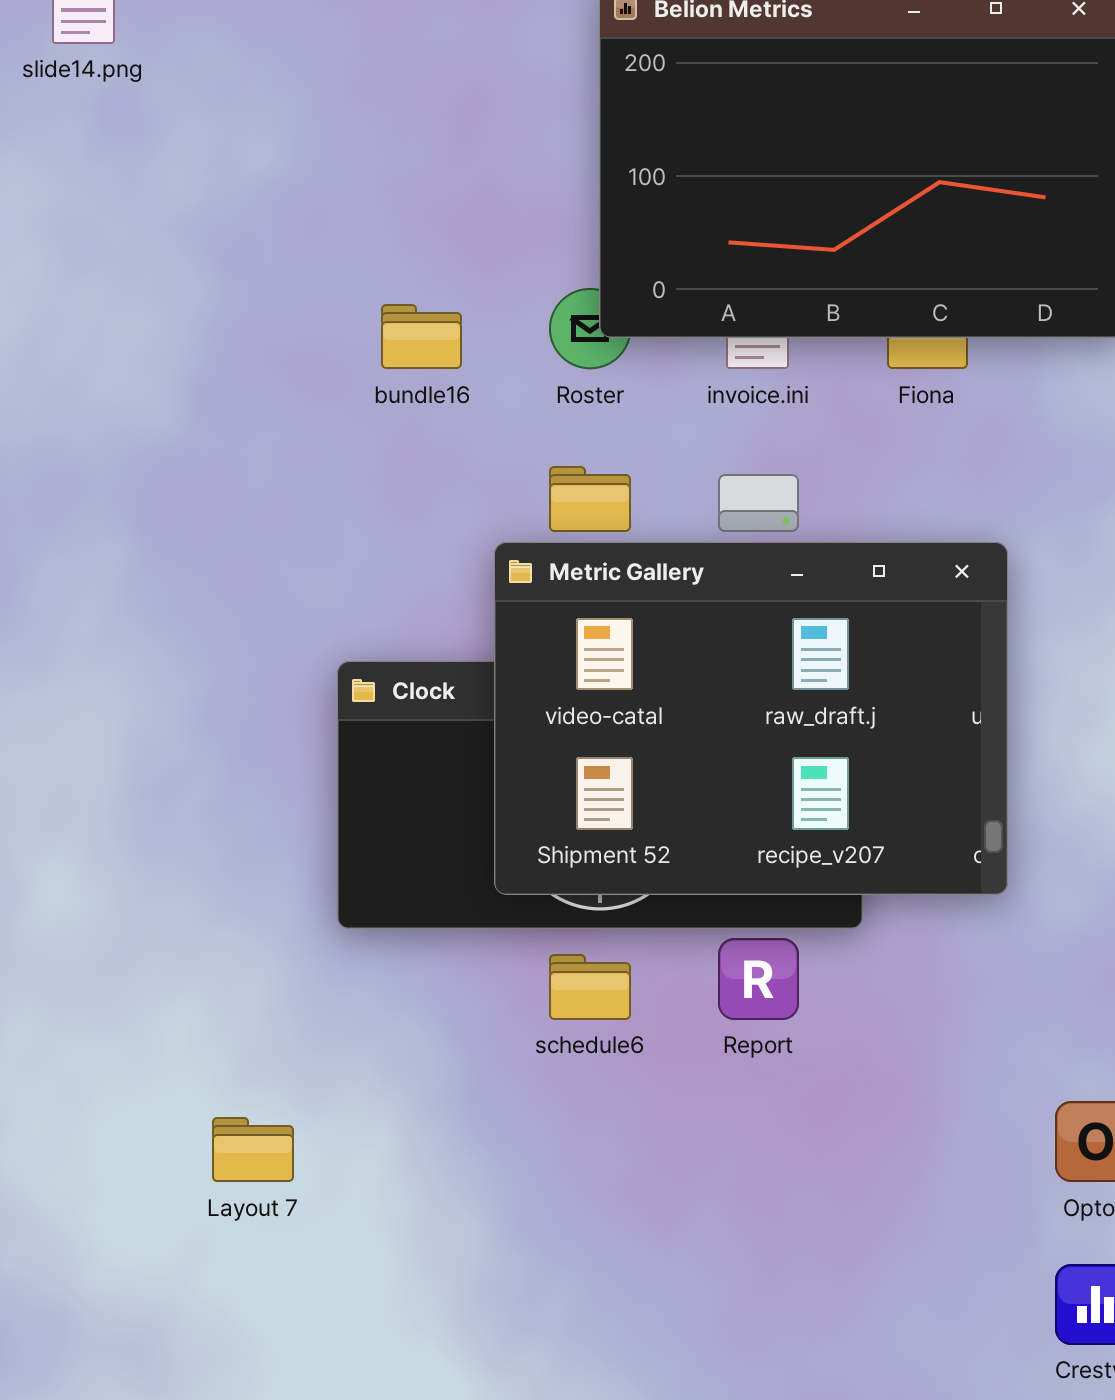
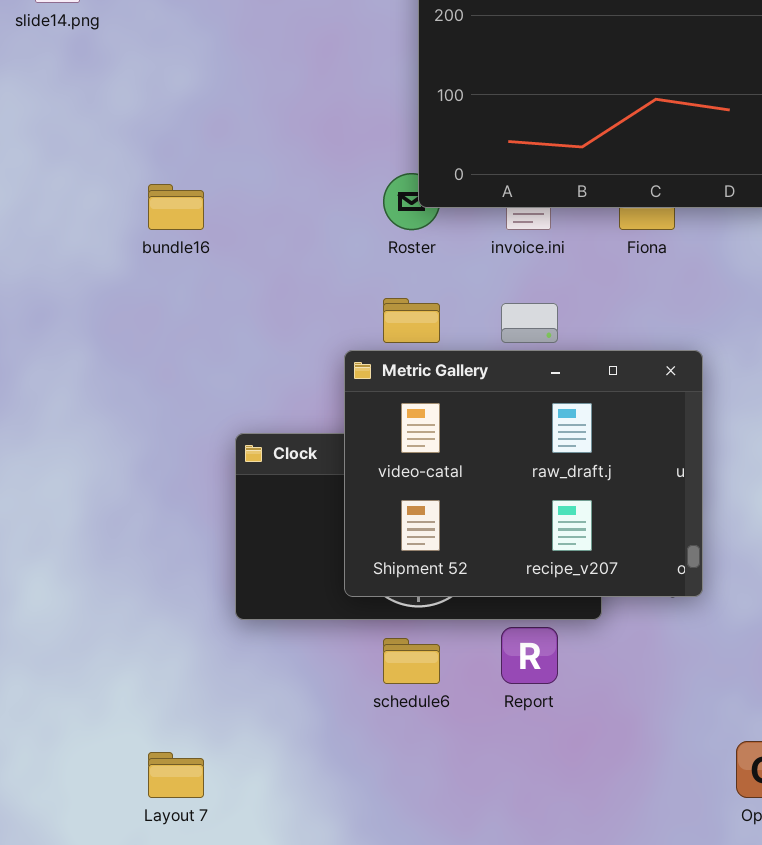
bundle16: [381,304,462,369] -> [148,184,204,230], moved

